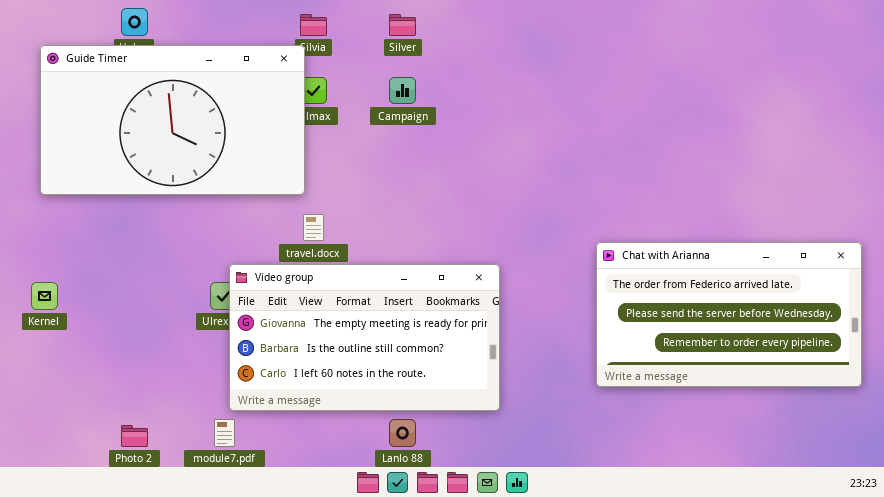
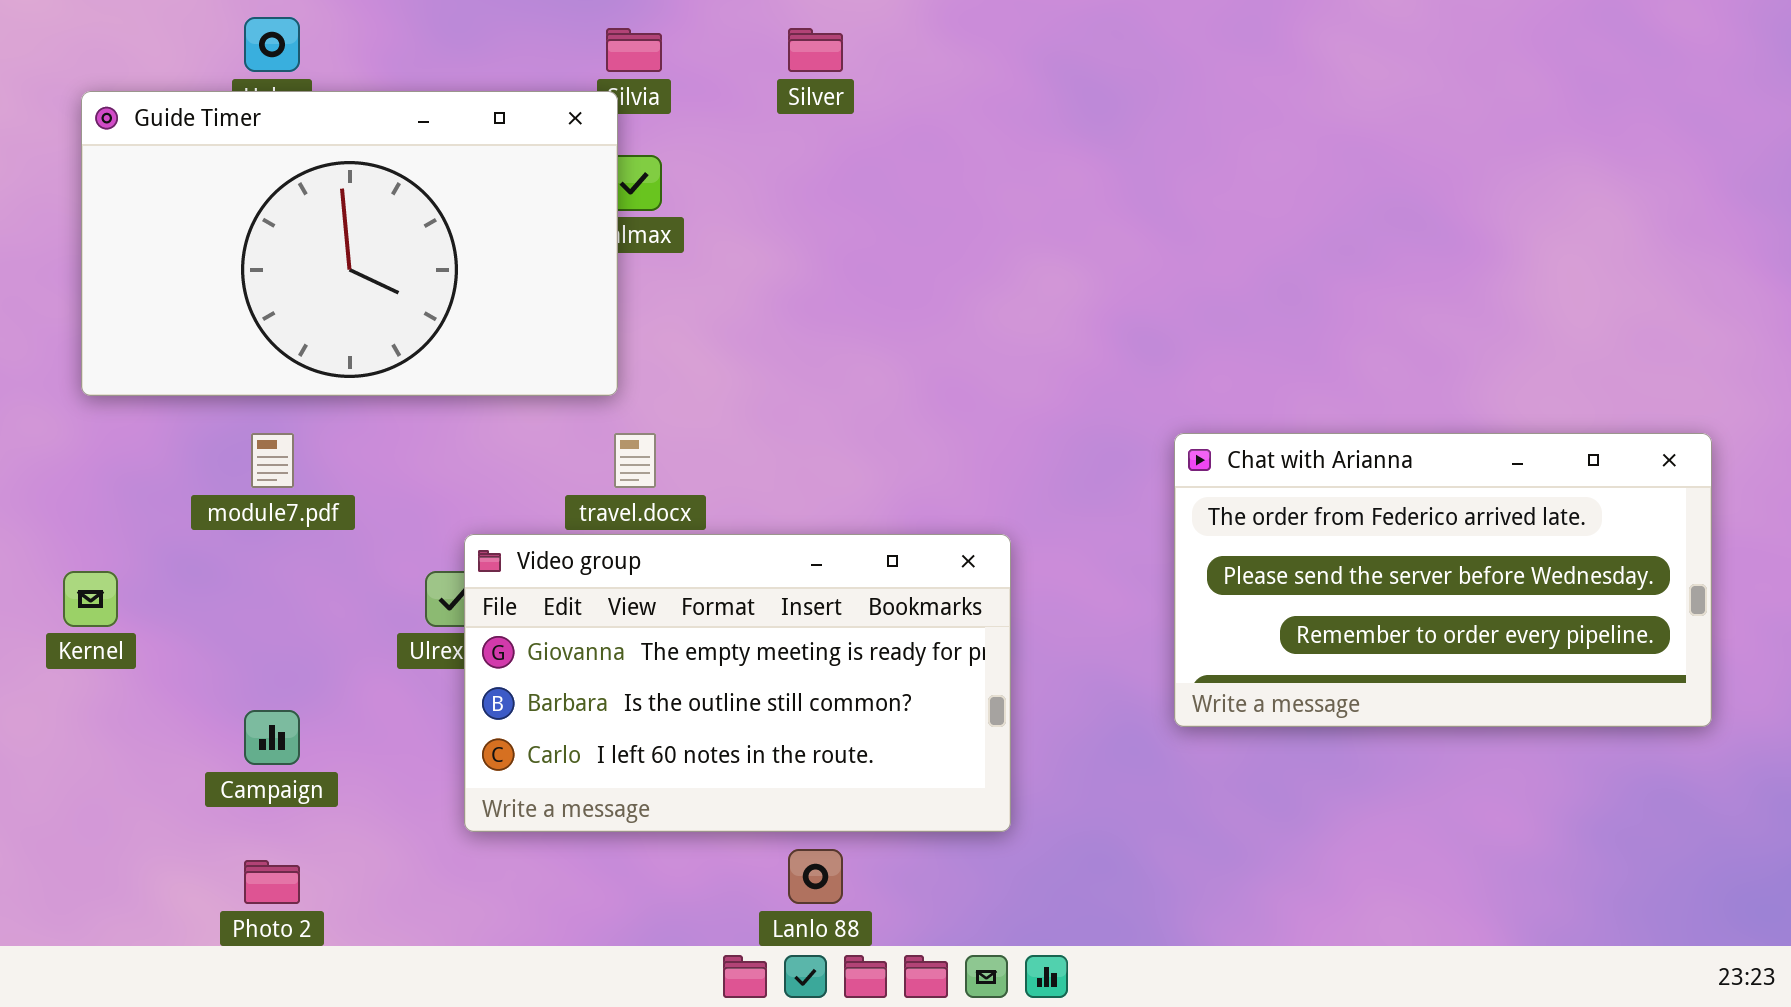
Campaign: [389,77,416,104] -> [244,710,300,765], moved
Chat with Arianna: [596,242,862,387] -> [1174,433,1712,727], moved
module7.pdf: [214,419,235,447] -> [251,433,294,488], moved

